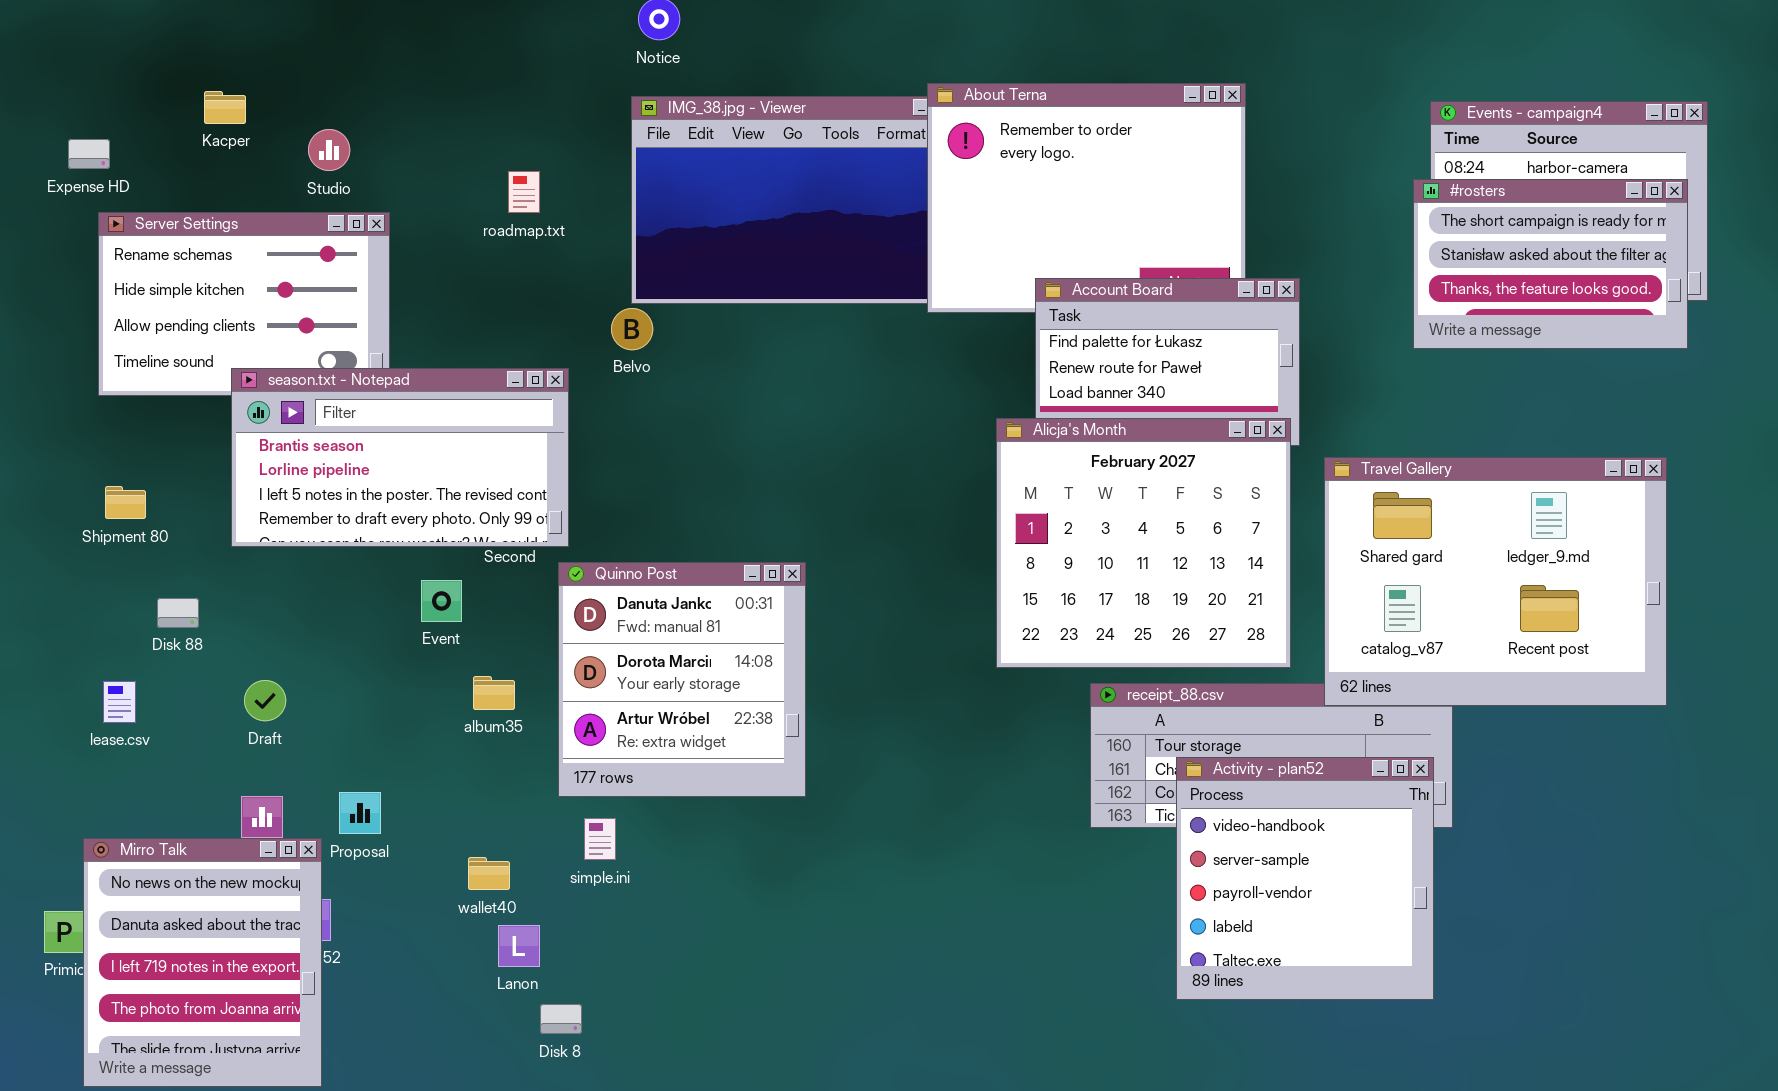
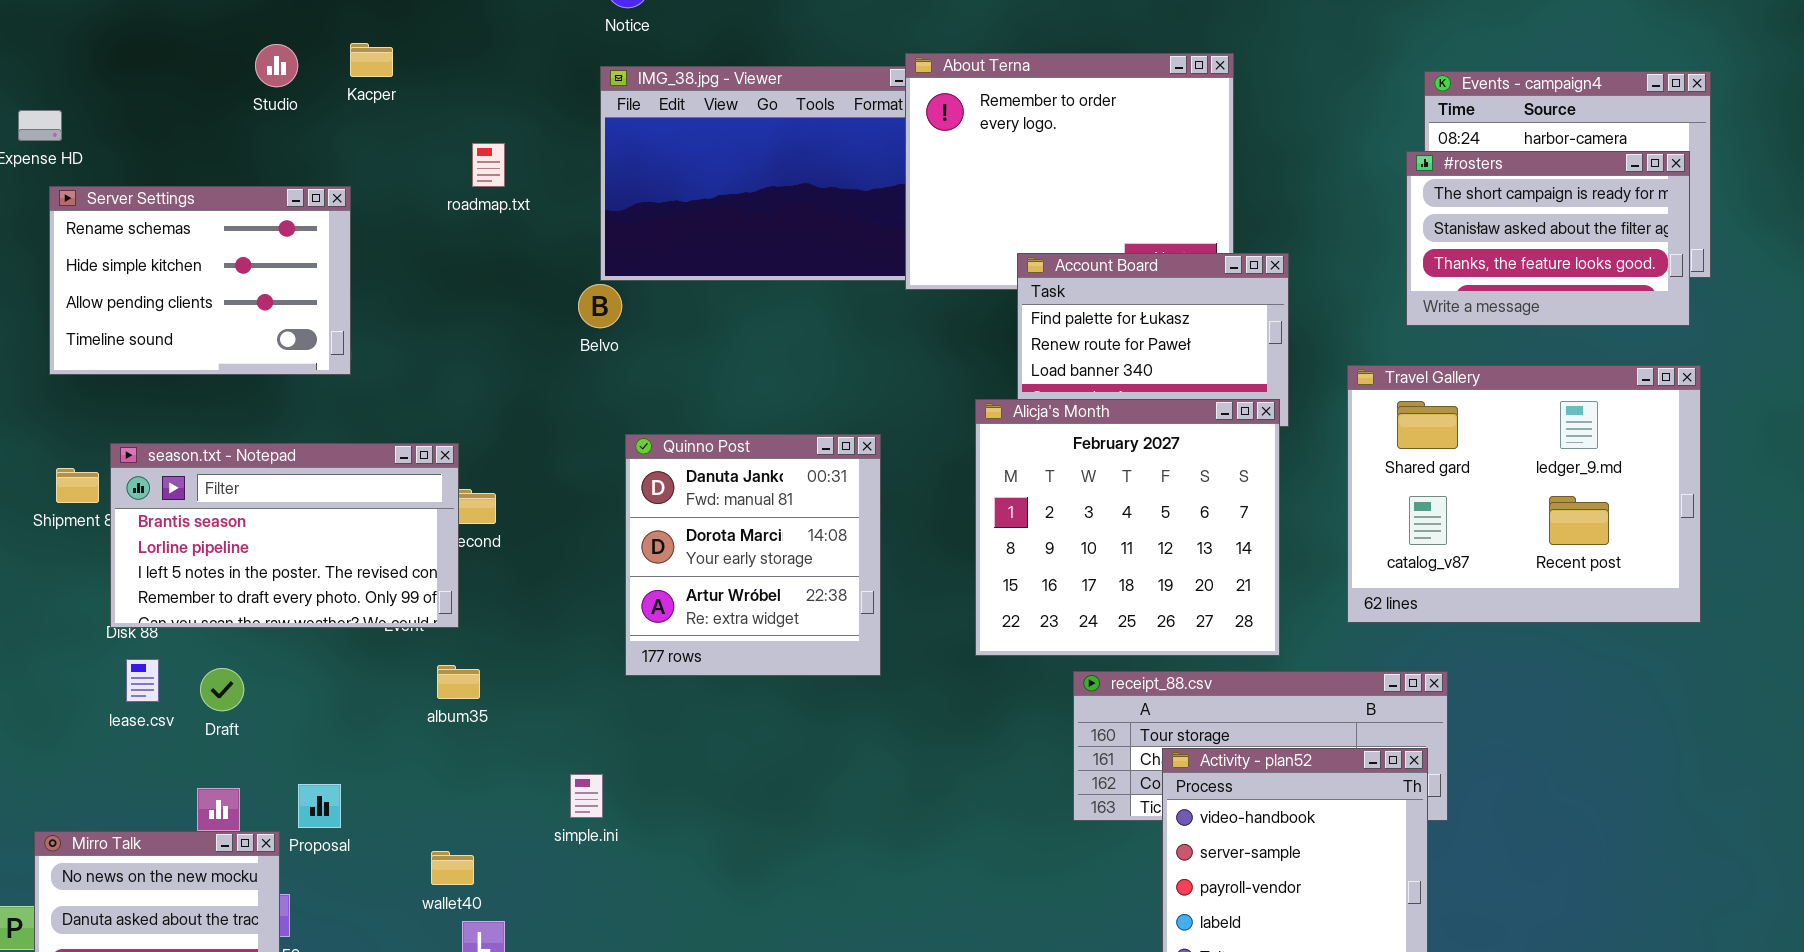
Kacper: [204,91,246,124] -> [350,43,393,77], moved
Studio: [308,129,350,171] -> [255,44,298,87], moved
season.txt - Notepad: [231,368,569,547] -> [110,443,459,628], moved
Travel Gallery: [1324,457,1667,706] -> [1347,365,1701,623], moved
Quinno Post: [558,562,806,797] -> [625,434,881,676], moved
lease.csv: [103,681,136,723] -> [126,659,159,702], moved
simple.ini: [584,818,616,860] -> [570,774,603,818], moved

